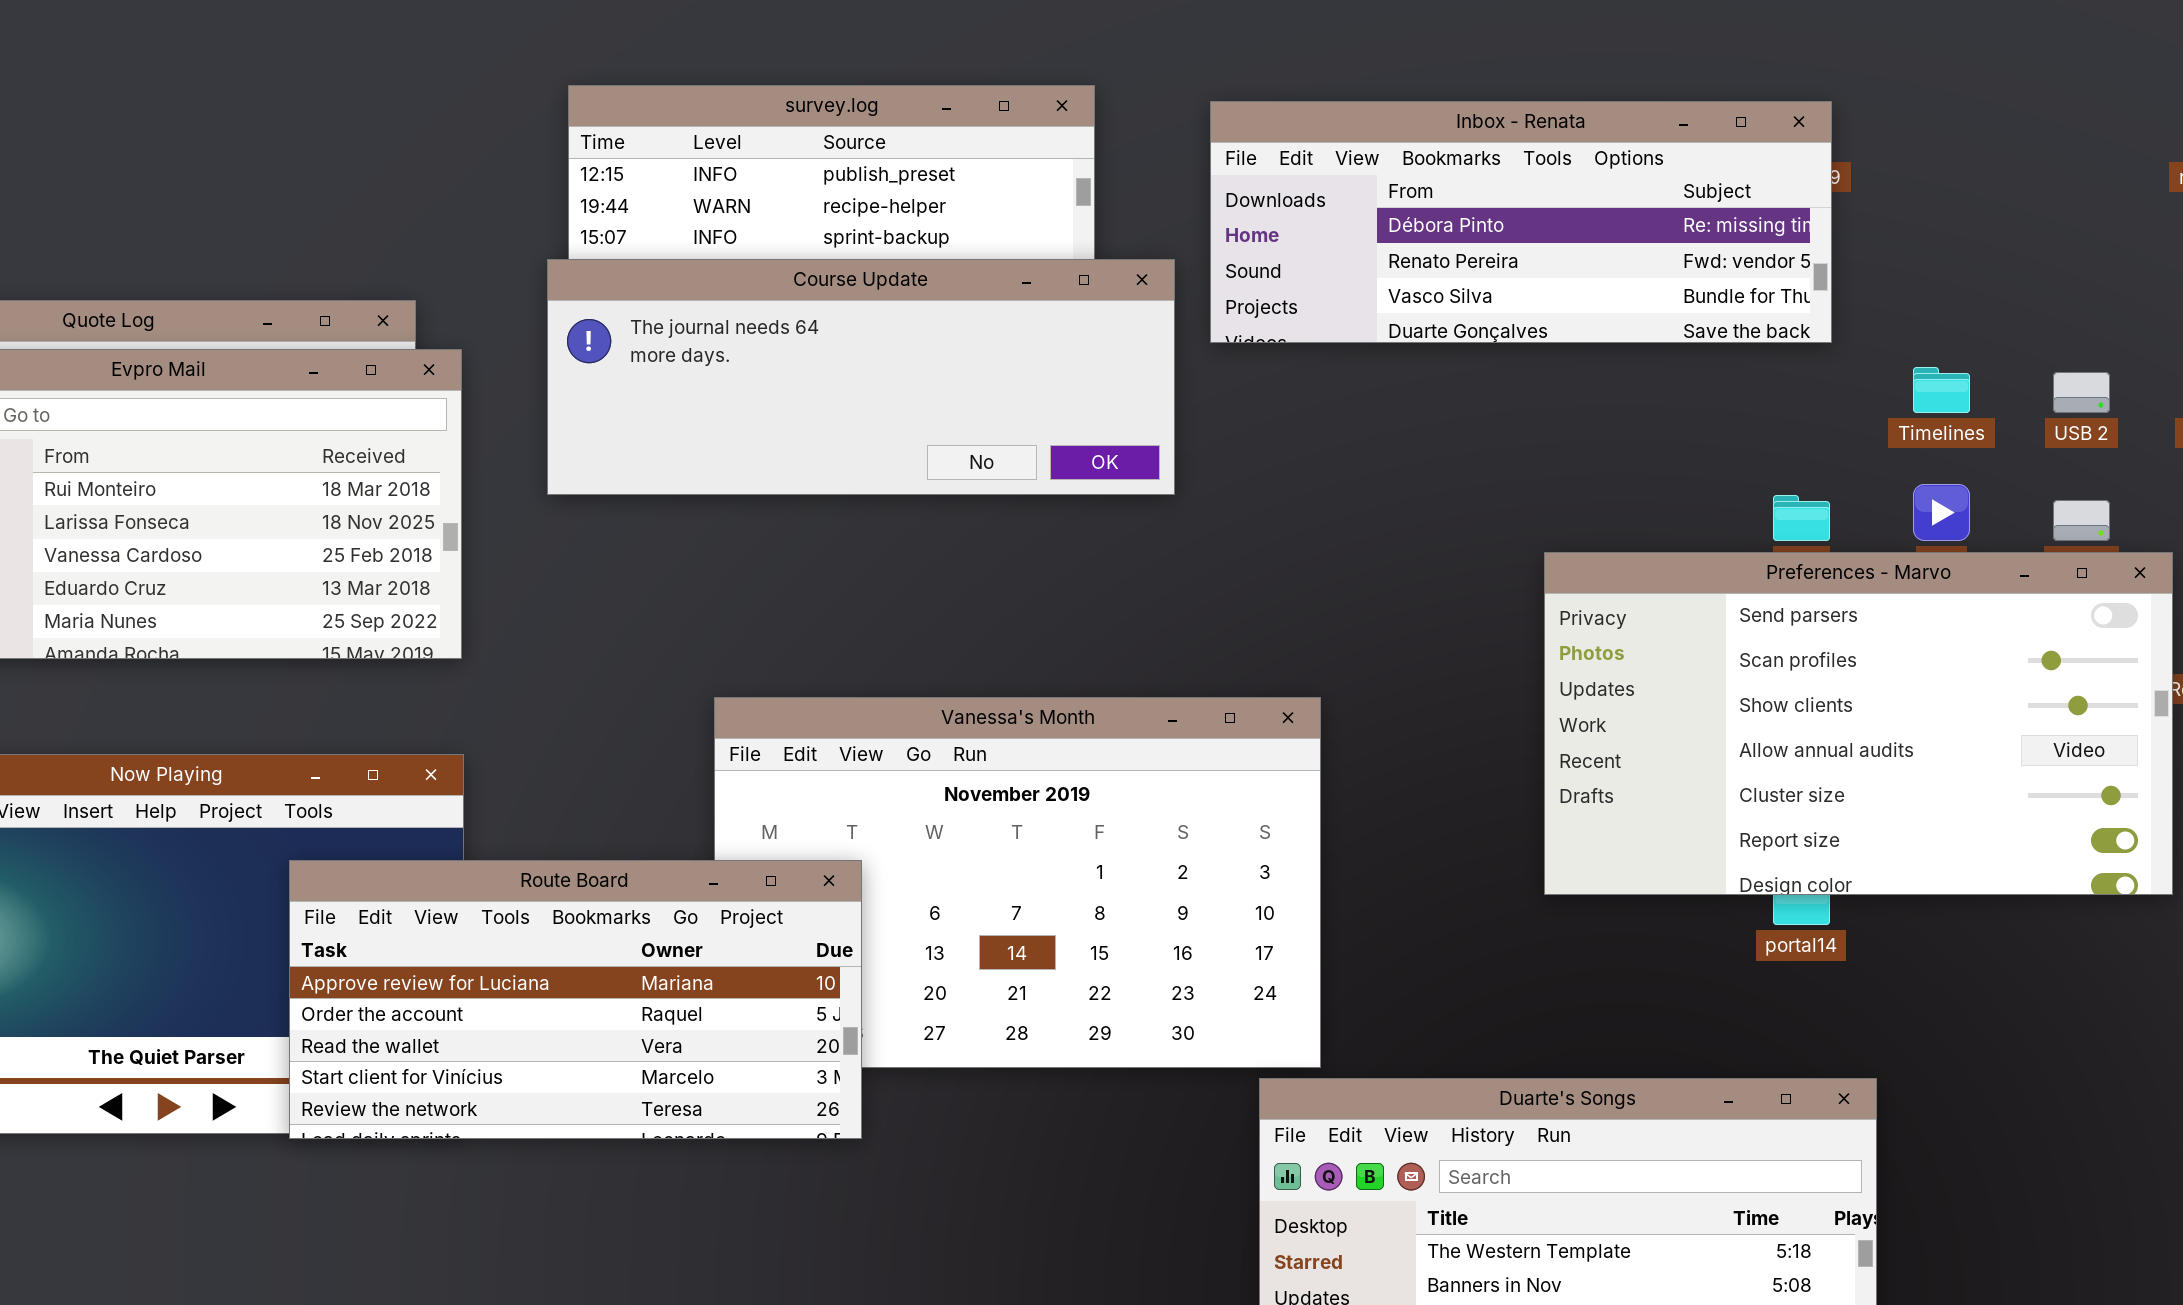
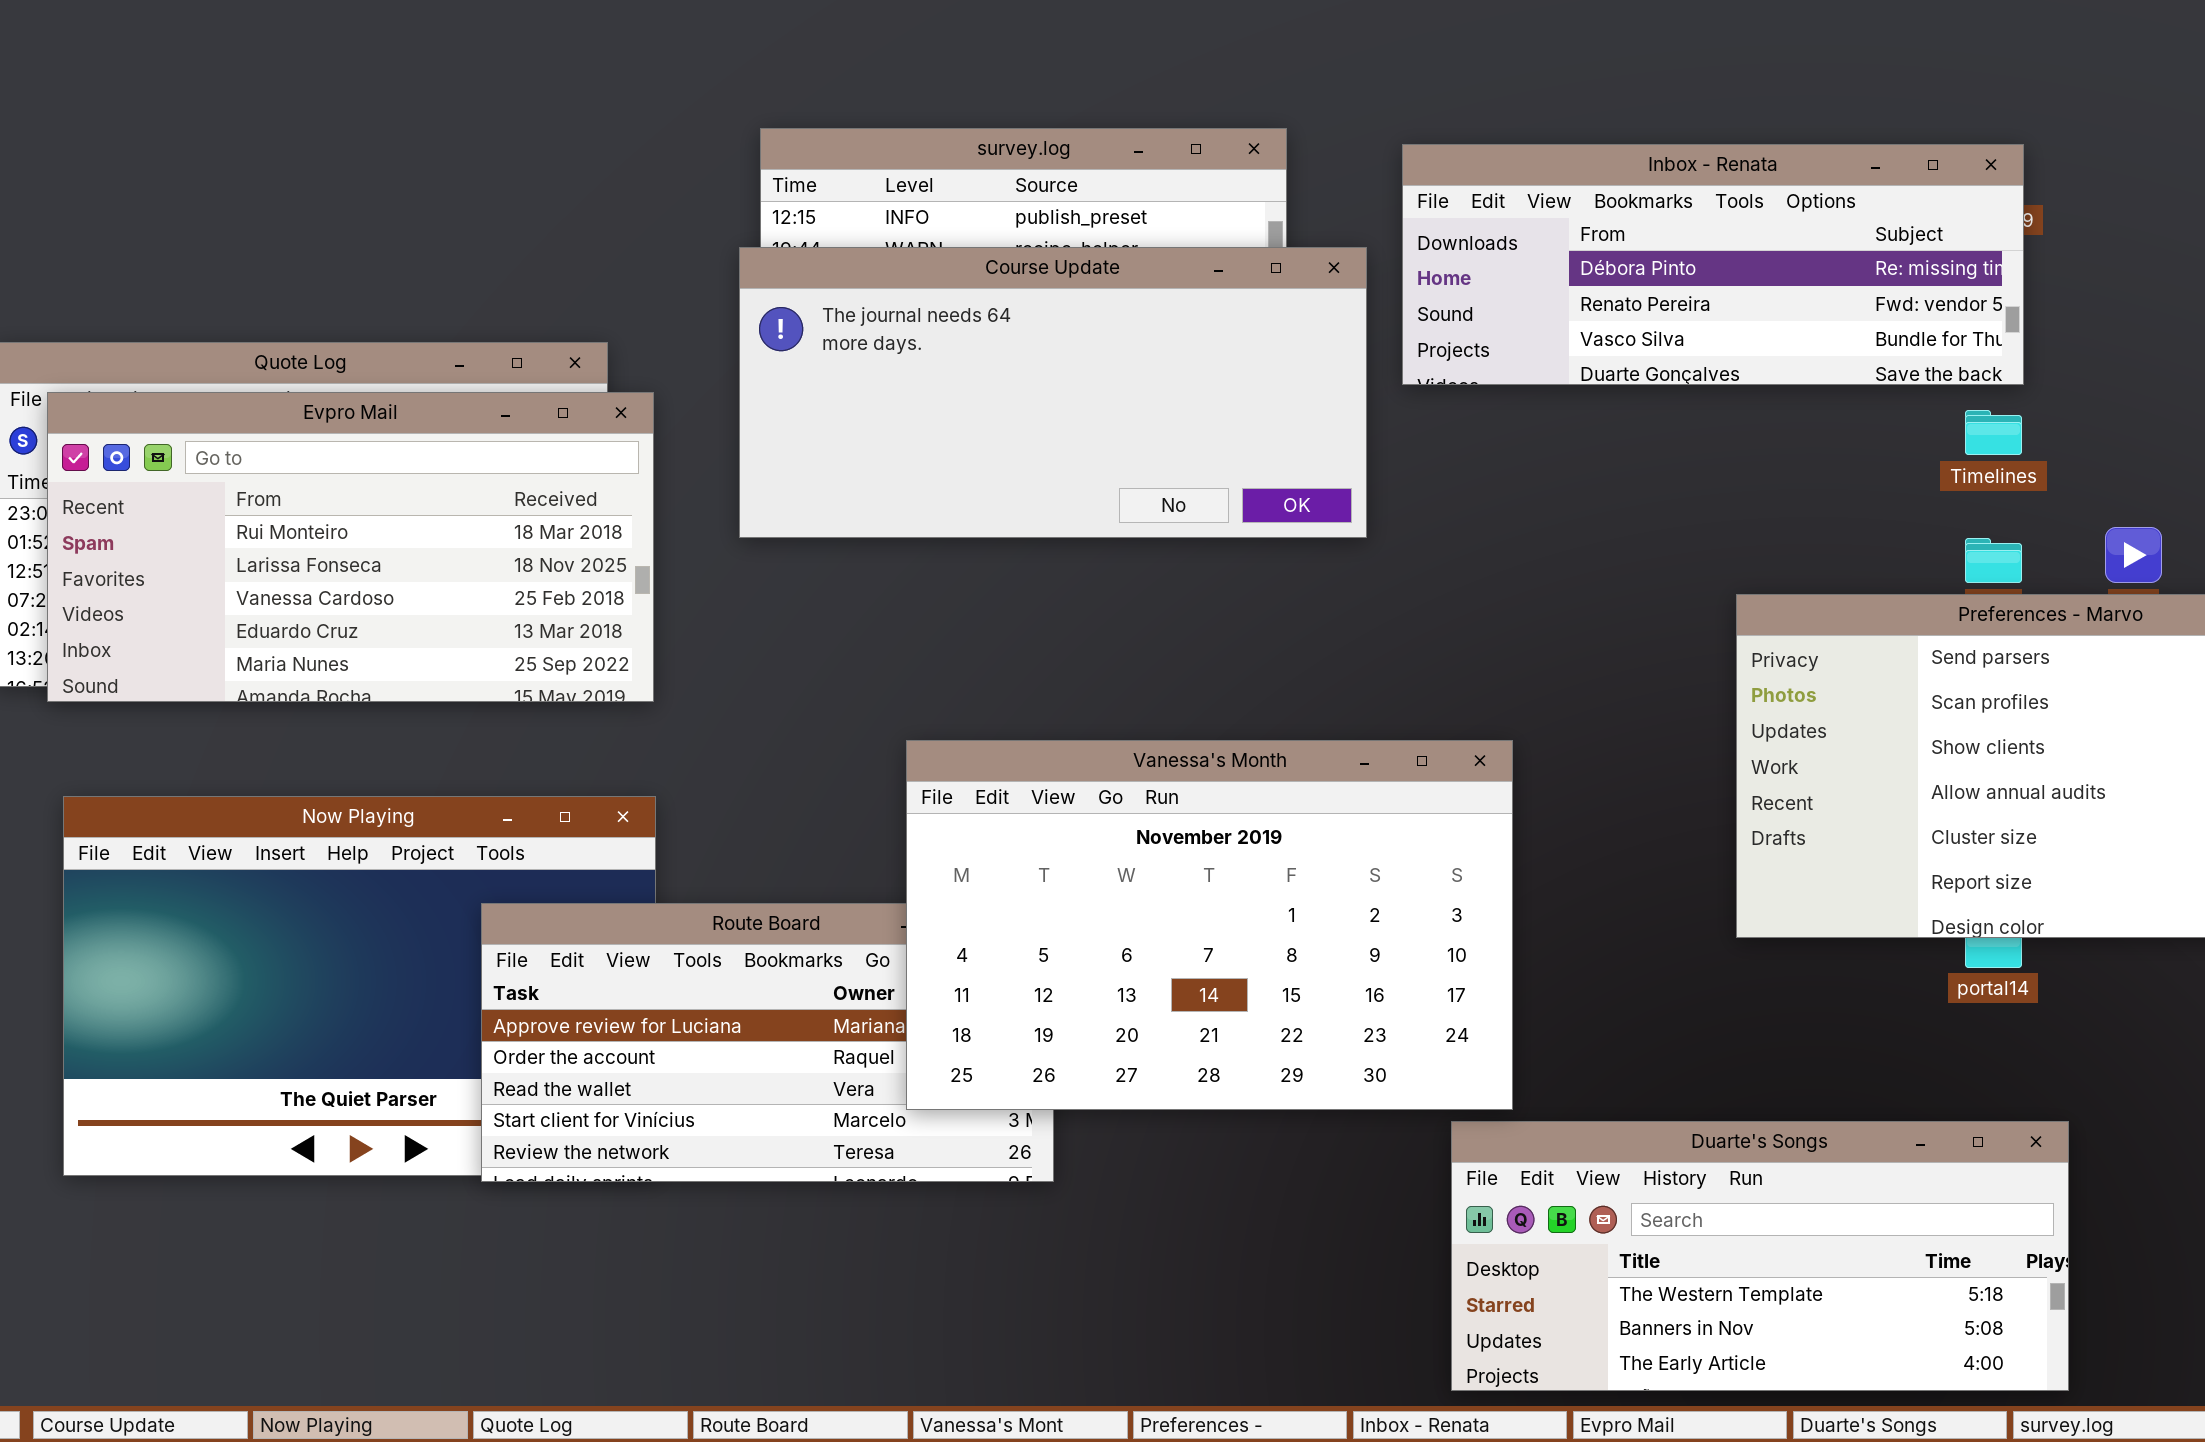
Course Update: [547,259,1175,495] -> [739,247,1367,538], resized
Timelines: [1913,367,1970,413] -> [1965,410,2022,455], moved
Vanessa's Month: [714,697,1321,1068] -> [906,740,1513,1110], raised

